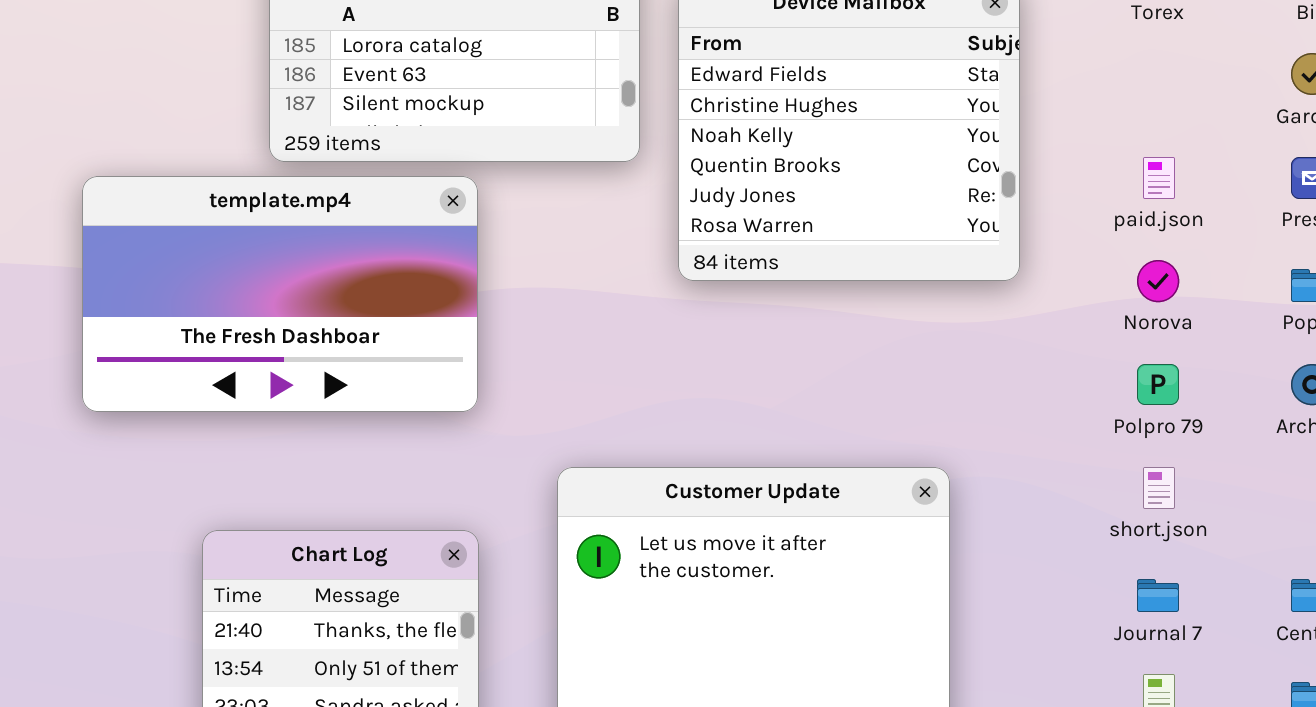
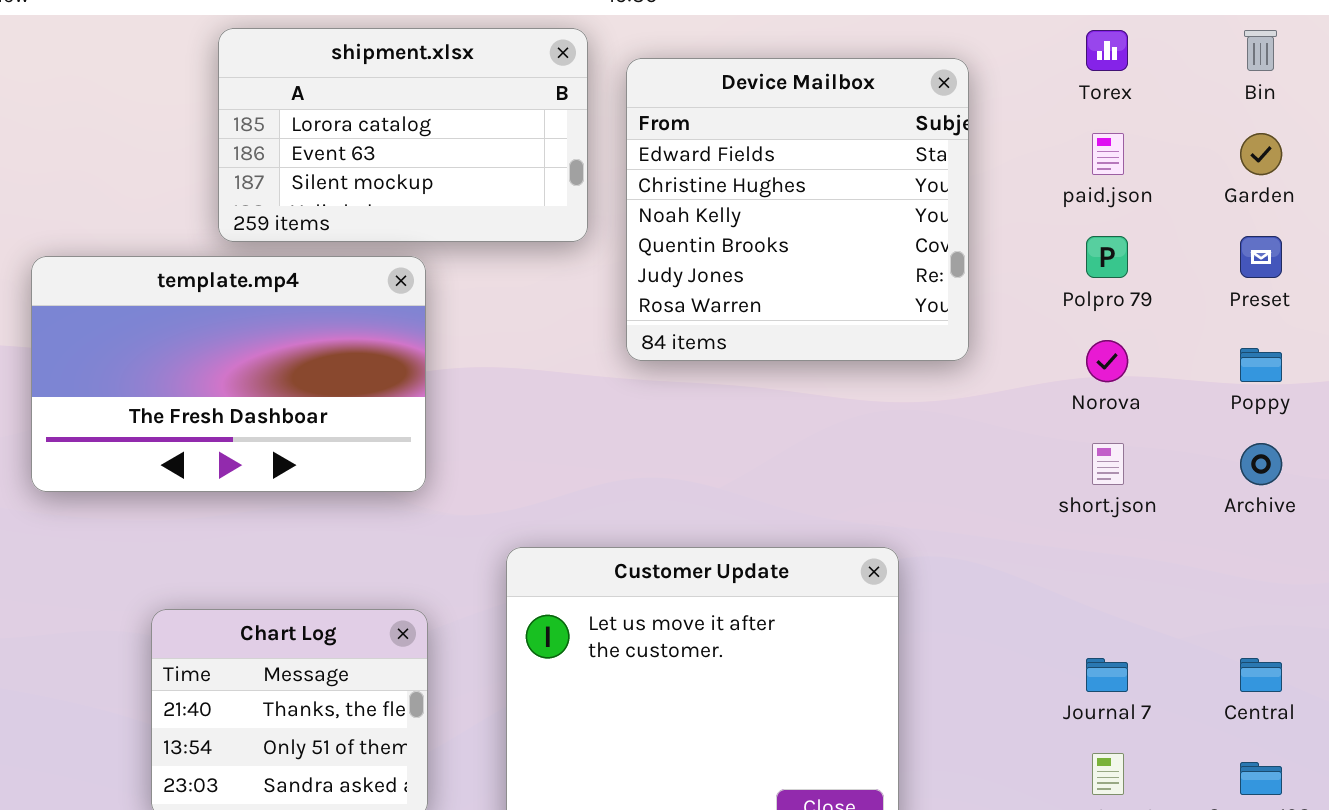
paid.json: [1143,157,1175,199] -> [1092,133,1124,175], moved
Polpro 79: [1137,364,1179,405] -> [1086,236,1128,278], moved
short.json: [1143,467,1175,509] -> [1092,443,1124,485], moved

